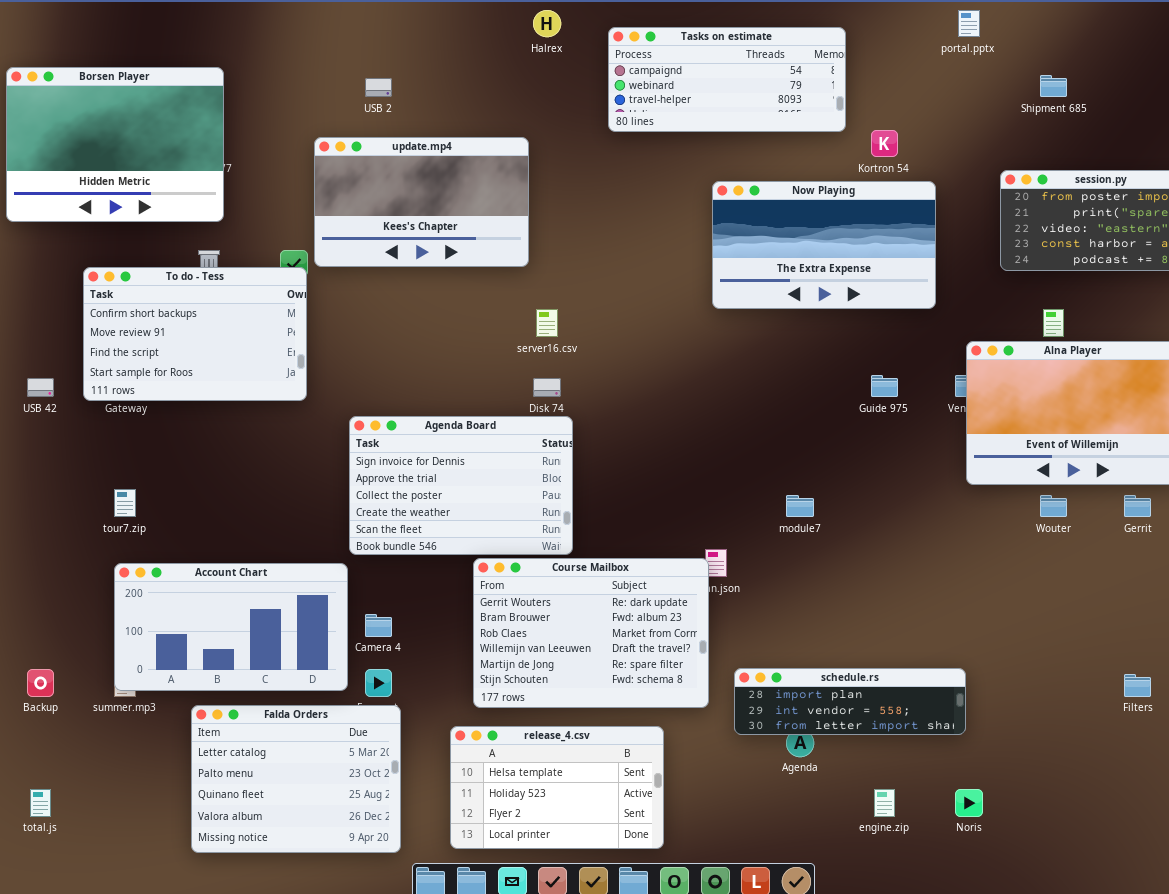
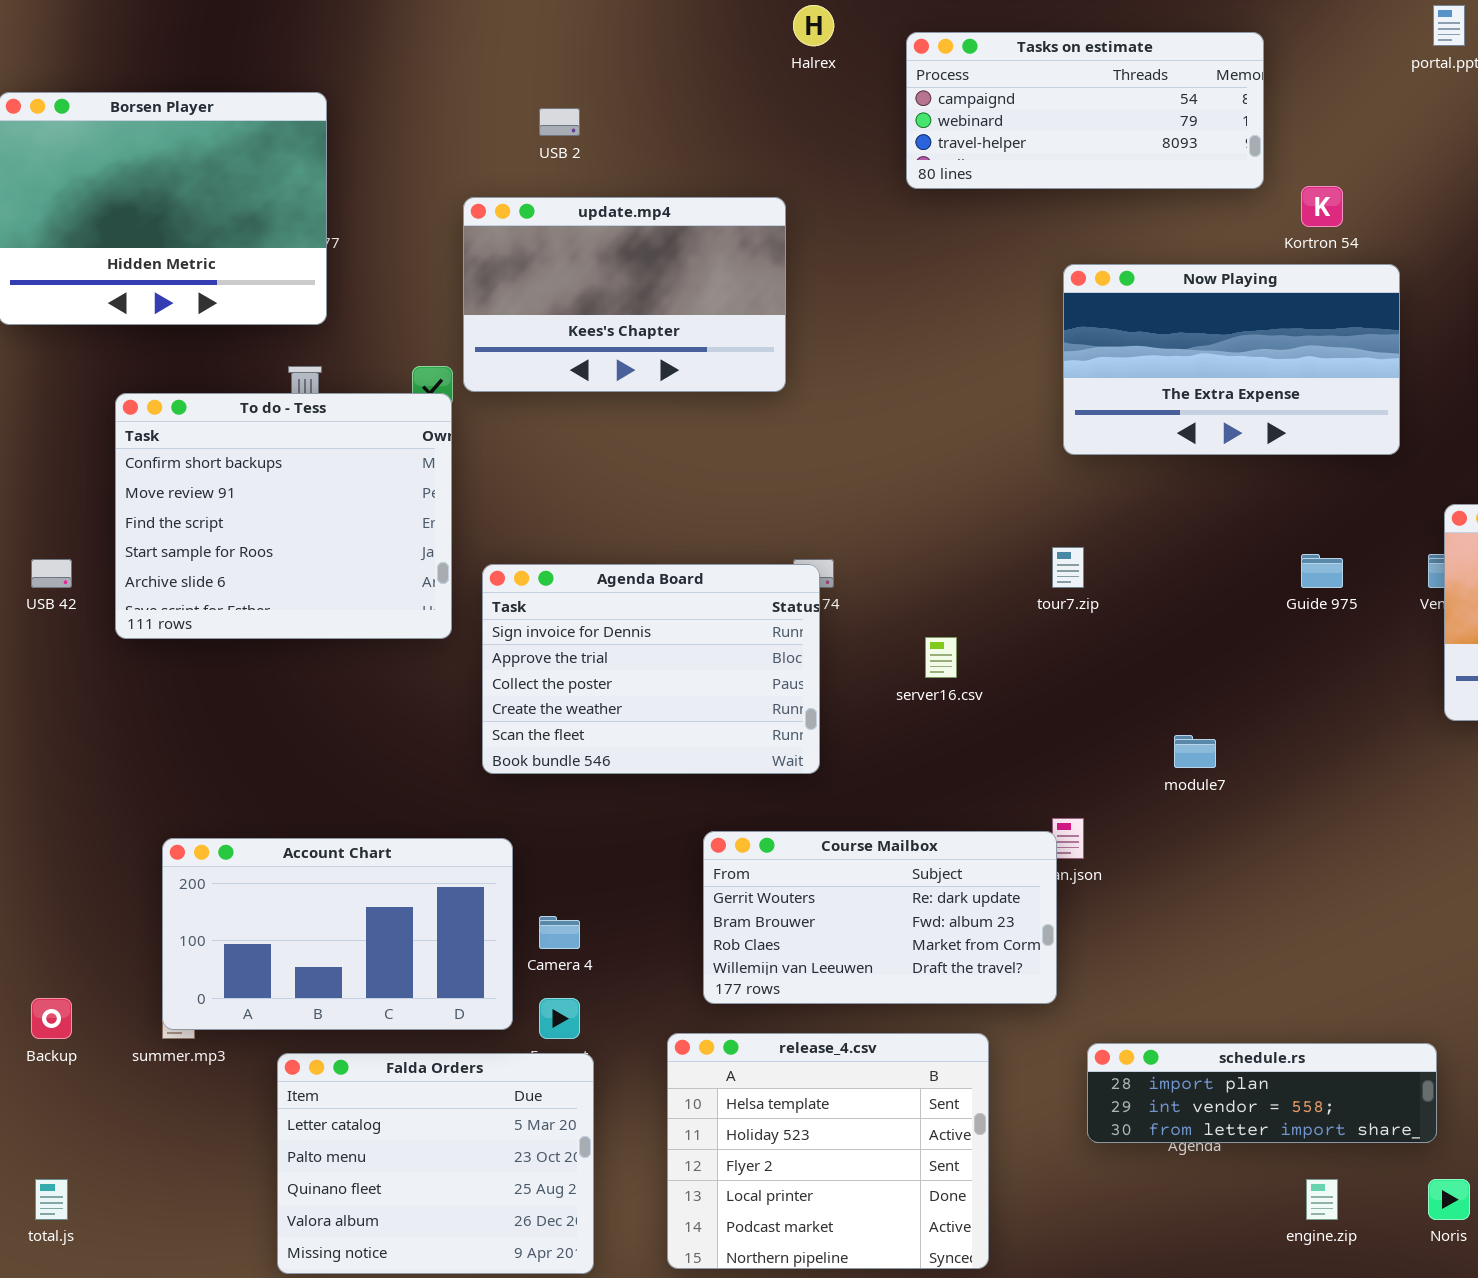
To do - Tess: [83,267,307,401] -> [115,393,452,639], resized
server16.csv: [536,309,558,337] -> [925,637,957,678], moved
Agenda Board: [349,416,573,555] -> [482,564,820,774], moved
tour7.zip: [114,489,136,517] -> [1052,547,1084,588], moved
Course Mailbox: [473,558,709,708] -> [703,831,1057,1004], resized
schedule.rs: [734,668,966,735] -> [1087,1043,1437,1143], moved
release_4.csv: [450,726,664,849] -> [667,1033,989,1269], resized

